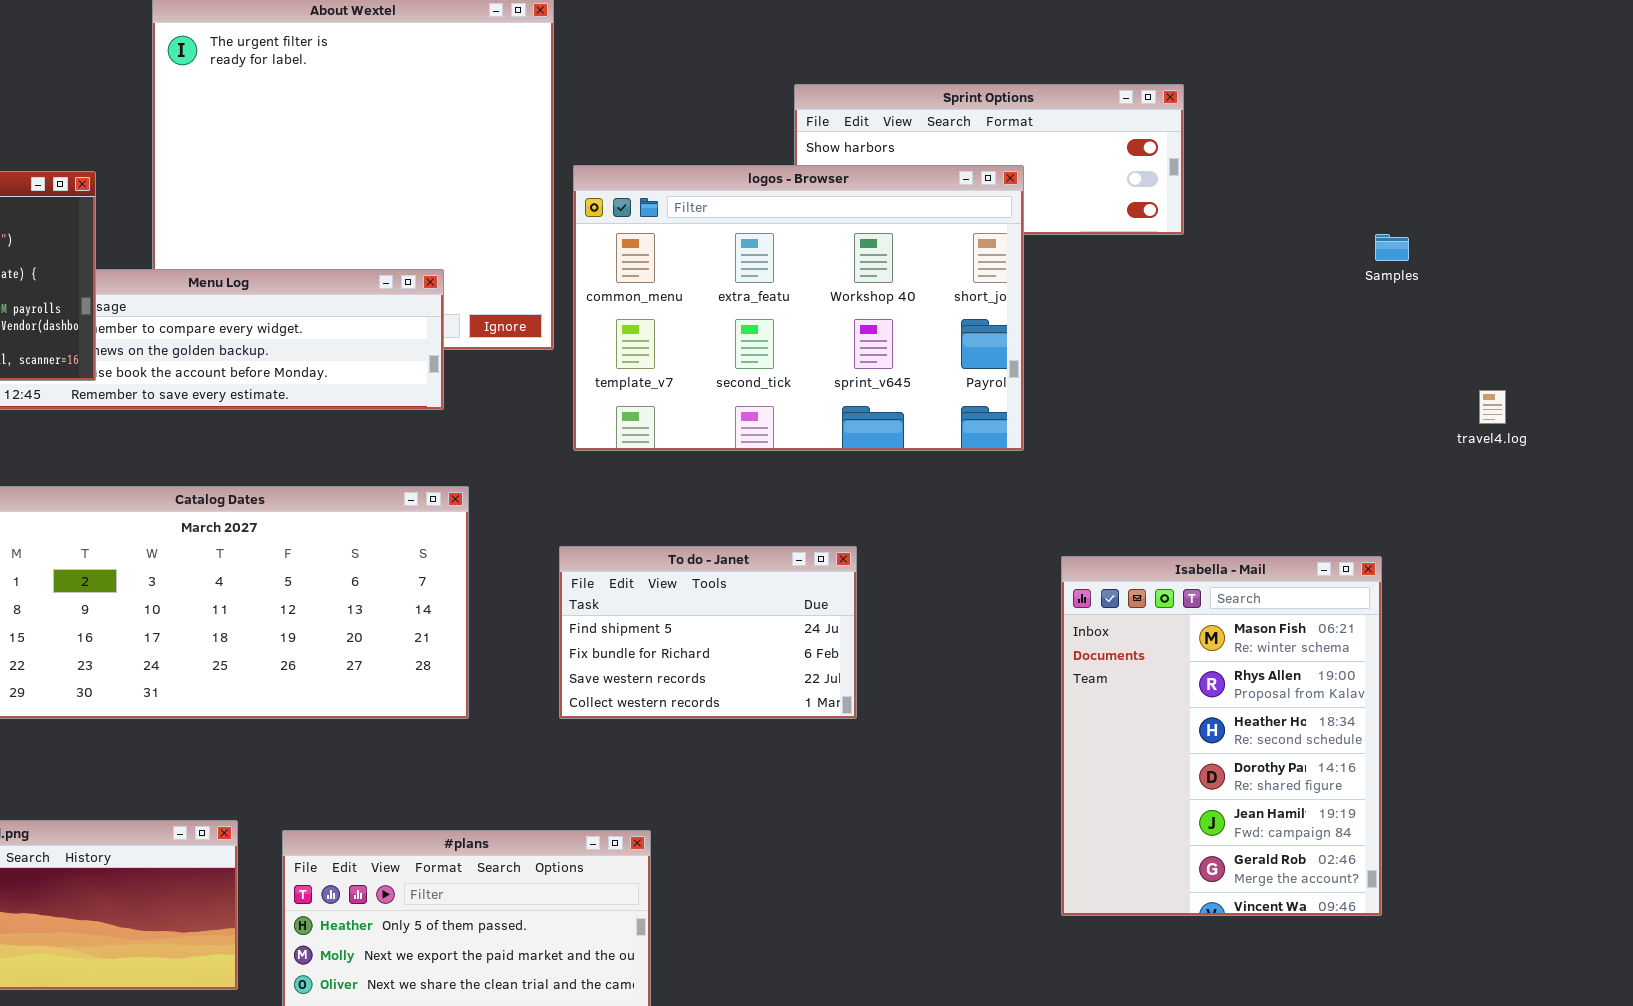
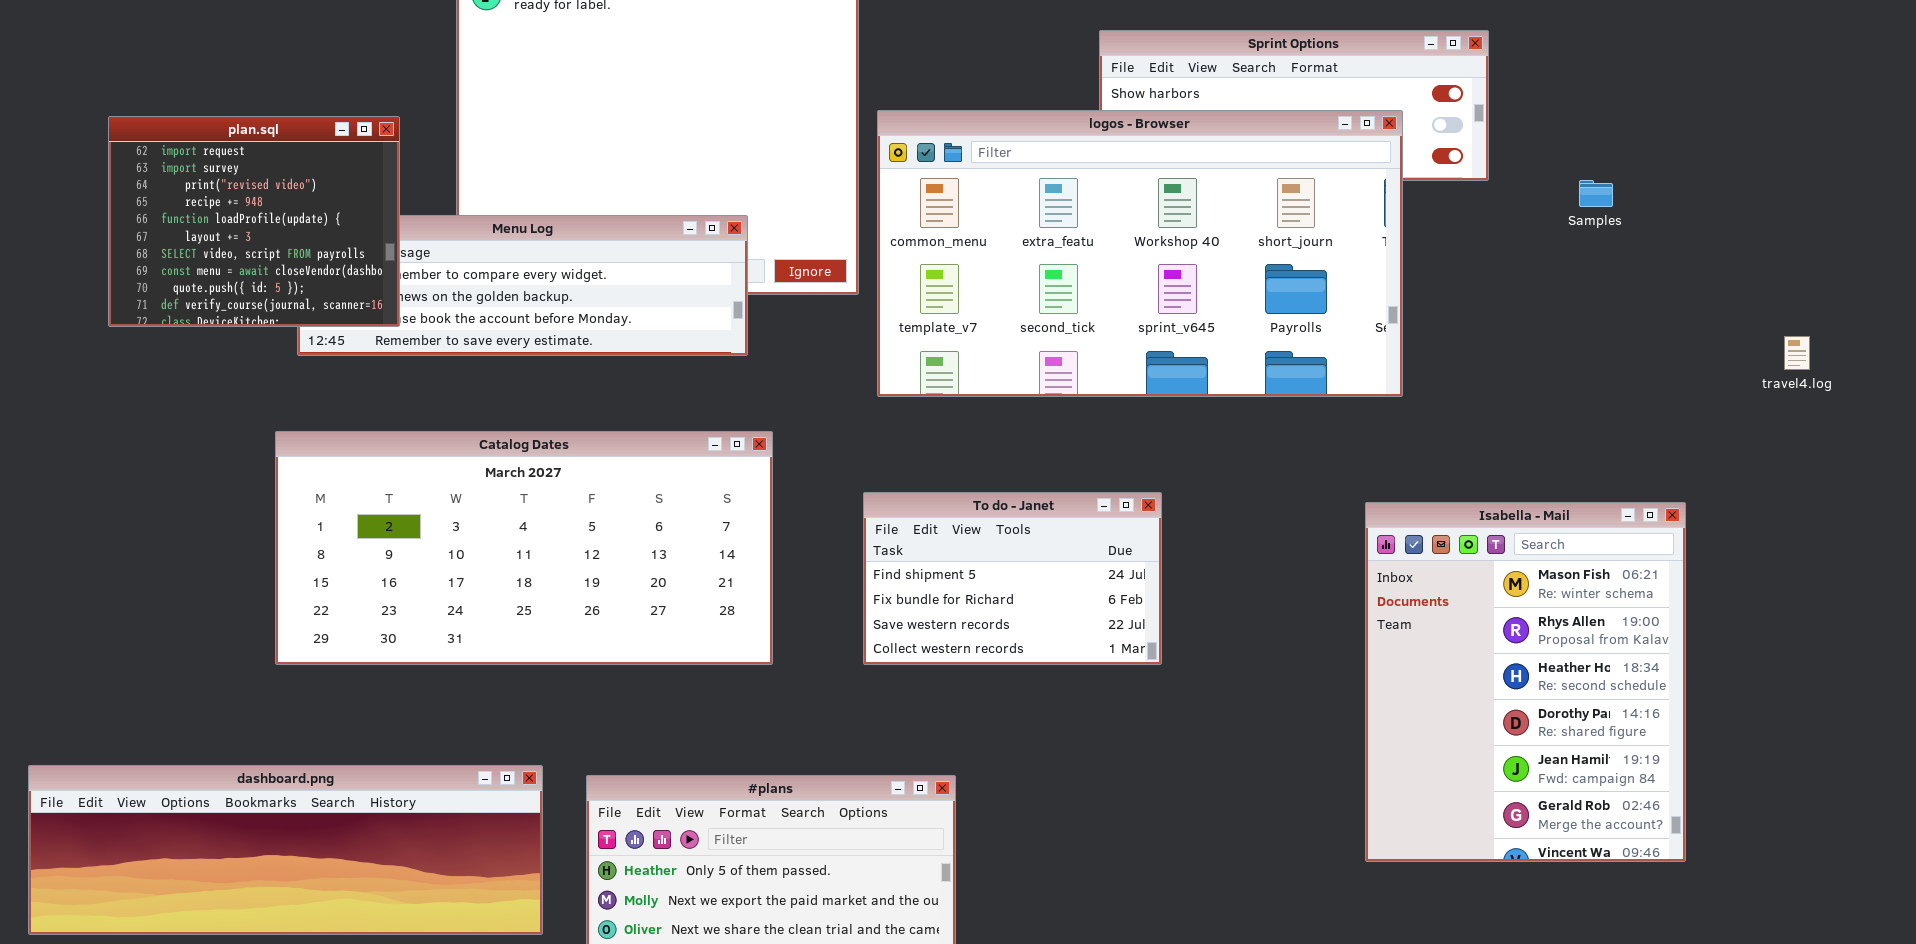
logos - Browser: [573,165,1024,451] -> [877,110,1403,397], resized
Samples: [1375,234,1409,261] -> [1579,180,1613,207], moved

